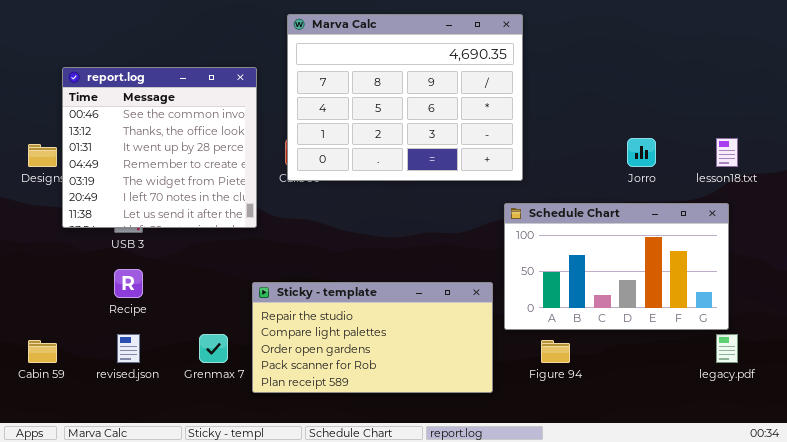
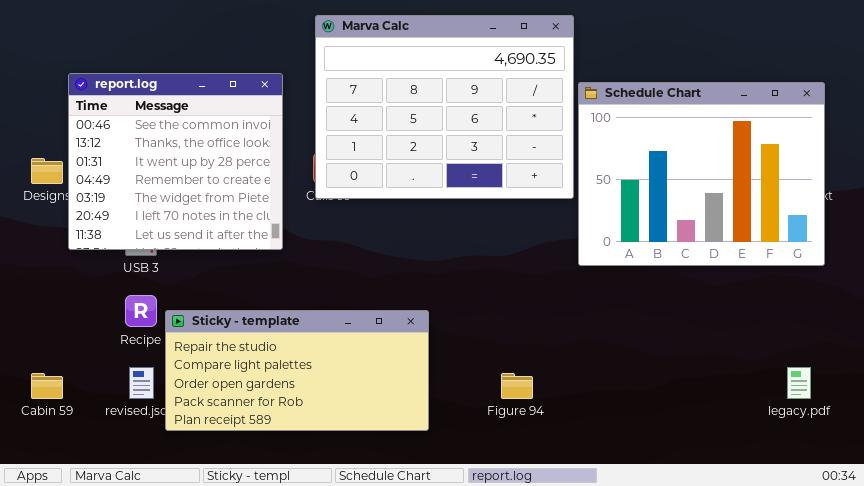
Schedule Chart: [504,203,729,330] -> [578,82,825,266], moved, resized
Sticky - template: [252,282,493,393] -> [165,310,429,431], moved
Figure 94: [541,340,570,363] -> [501,373,533,399], moved

